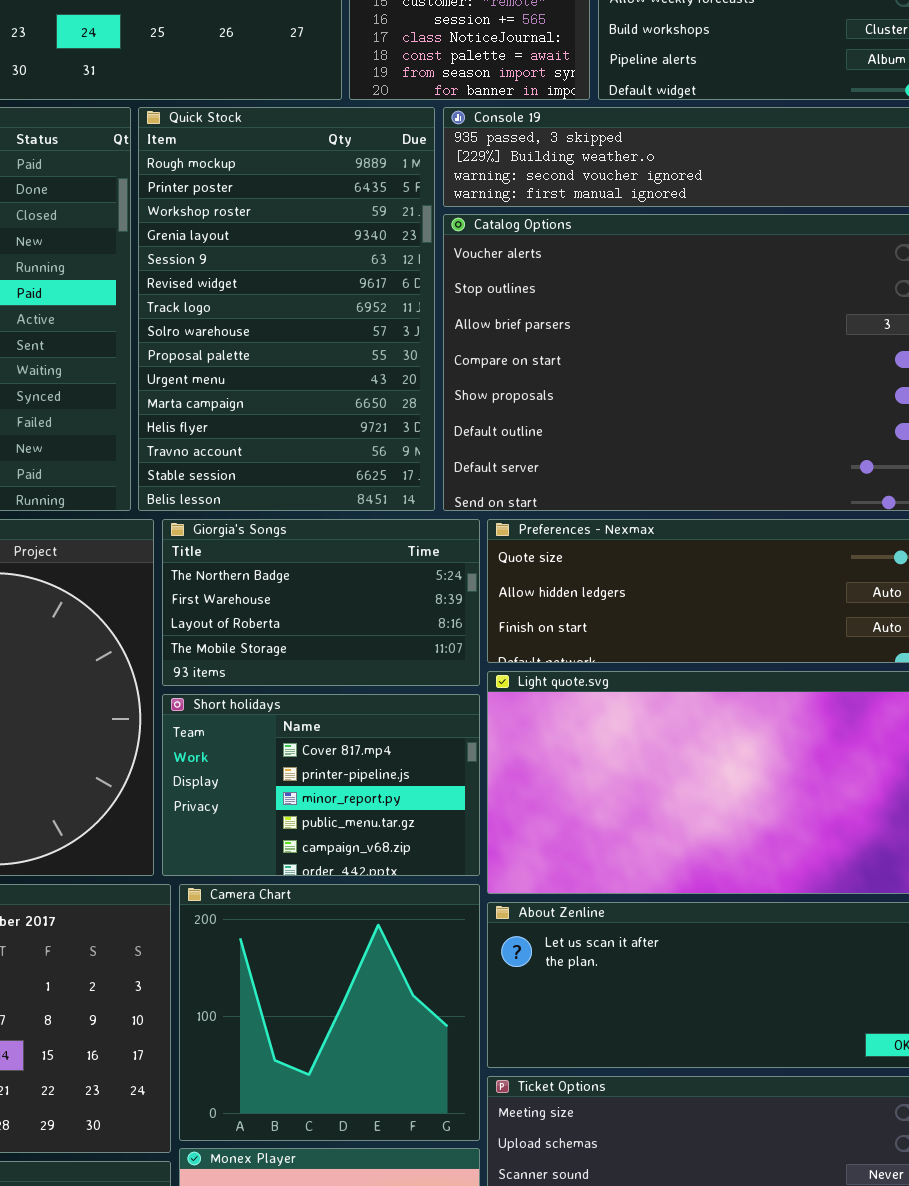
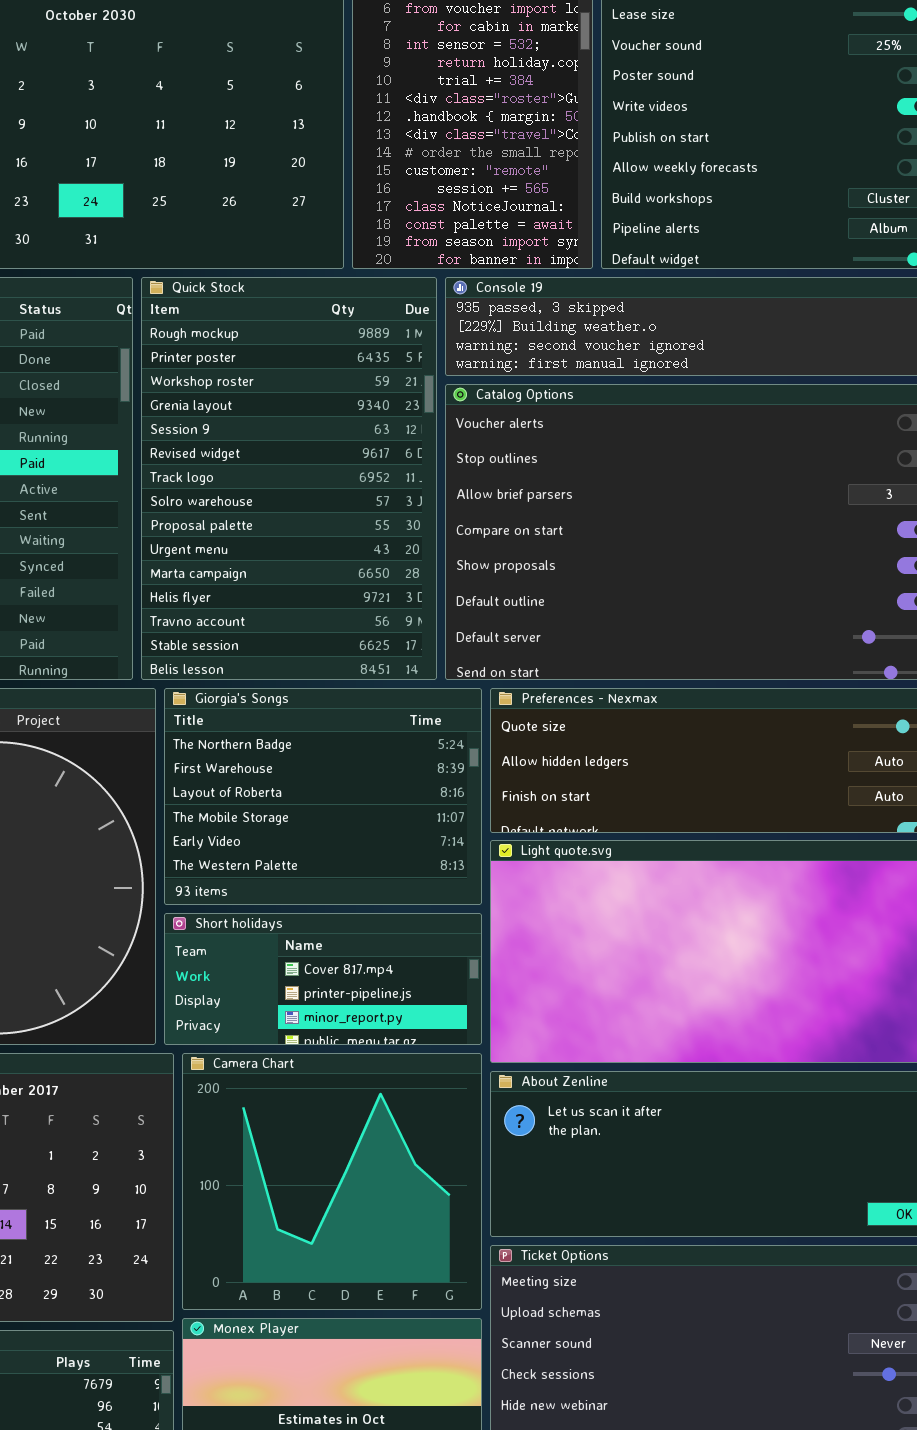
Giorgia's Songs: [162,519,480,686] -> [164,688,482,905], resized
Short holidays: [162,694,480,876] -> [164,913,482,1045], resized

